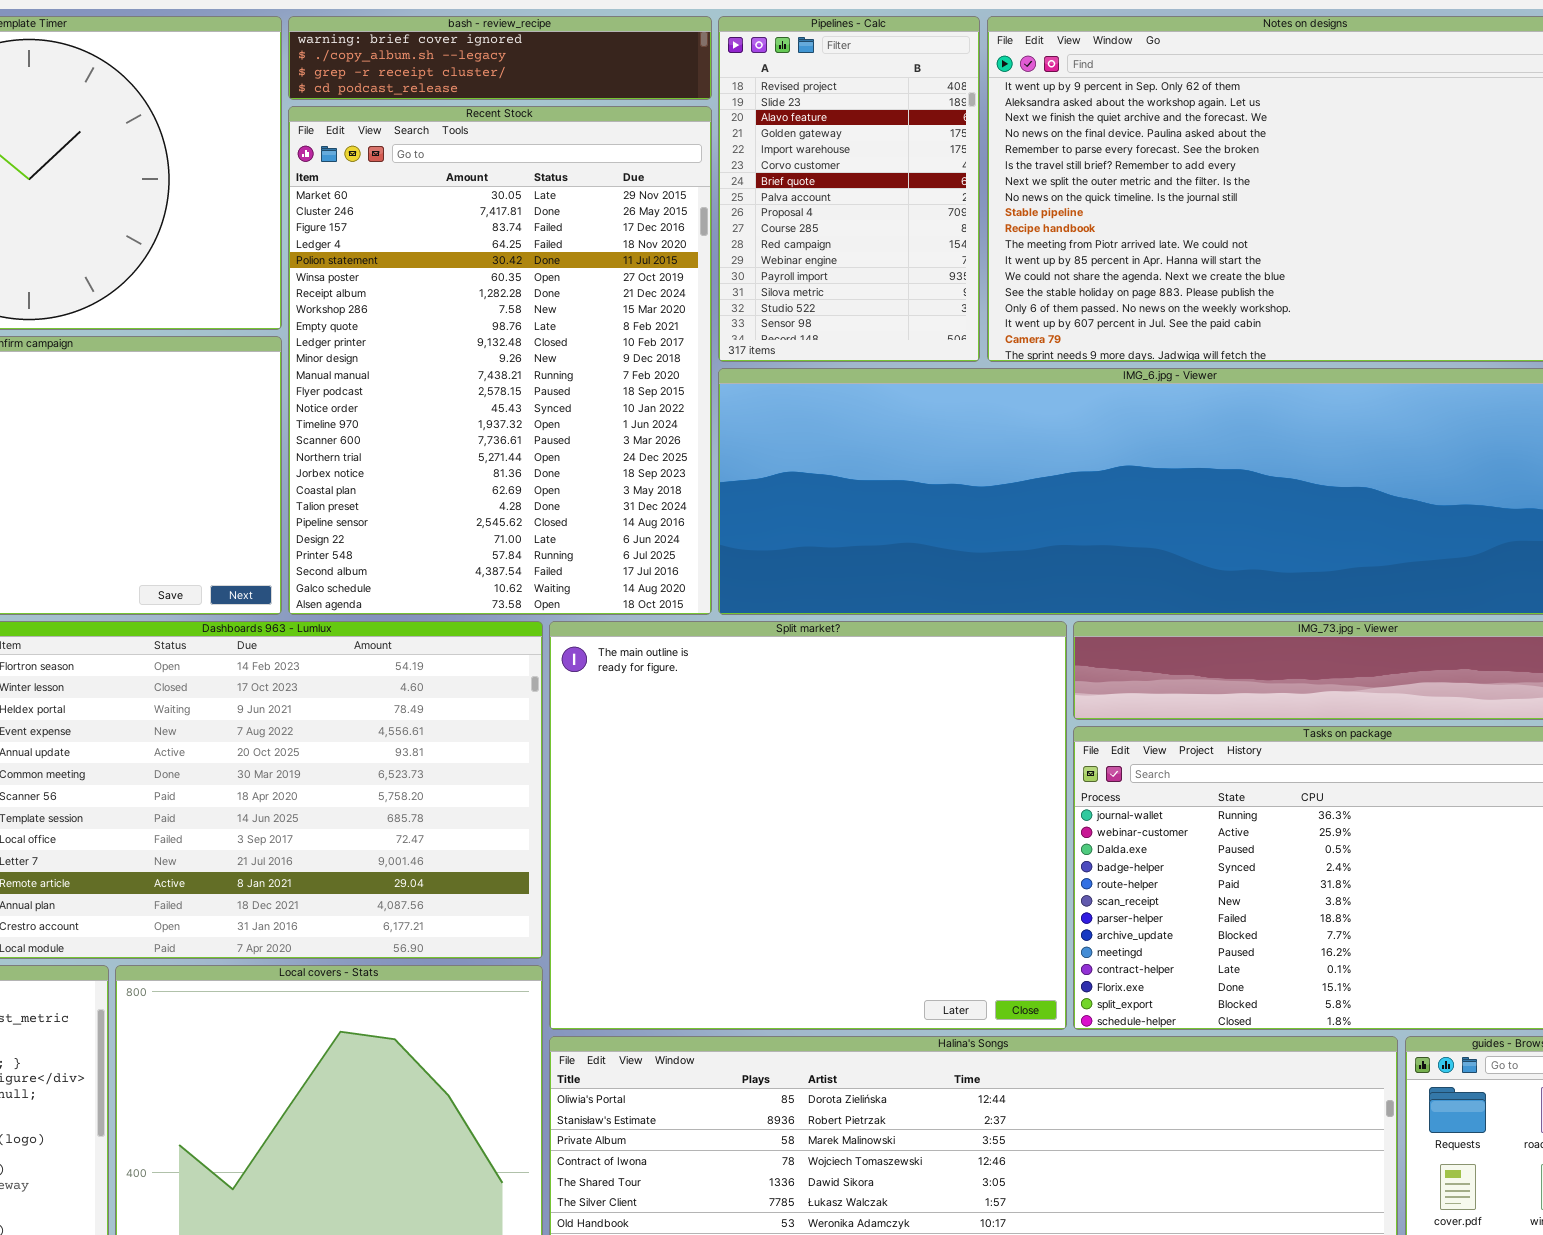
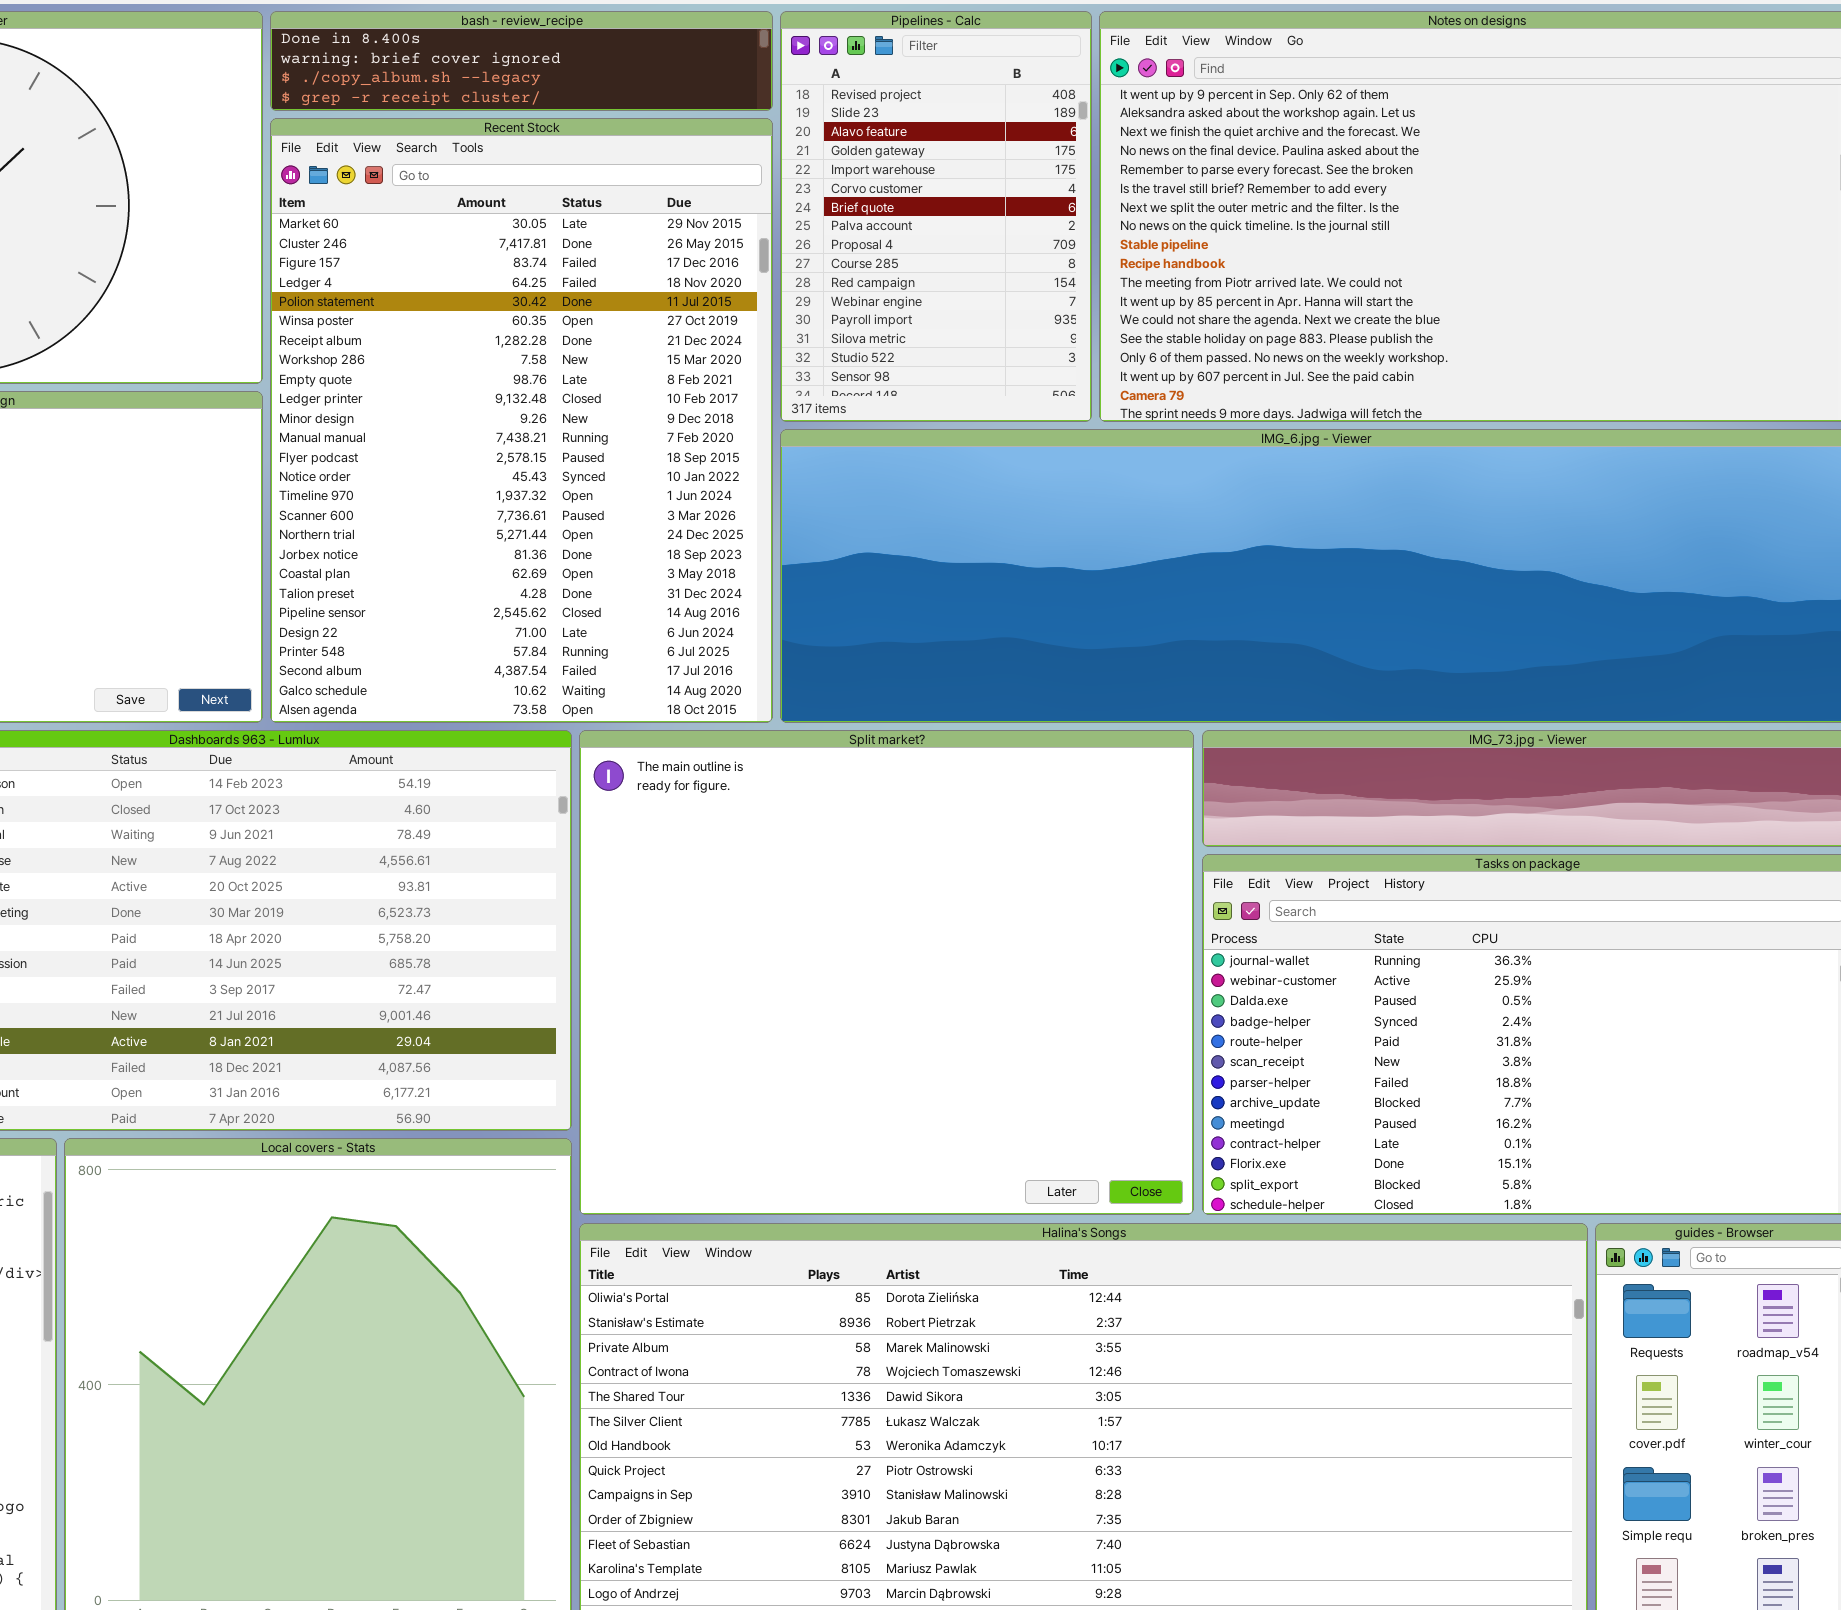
bash - review_recipe: [288,16,712,100] -> [270,11,773,111], scrolled up 1 row

